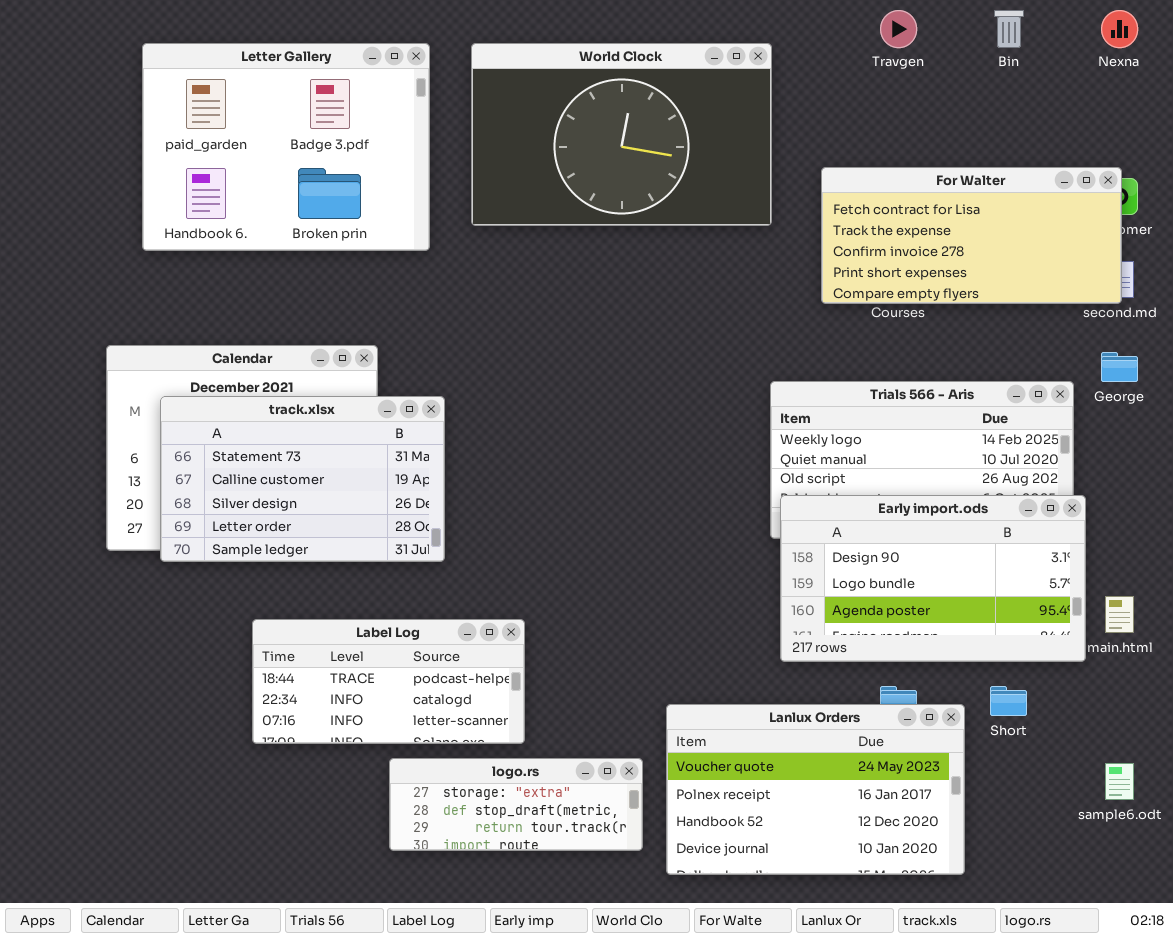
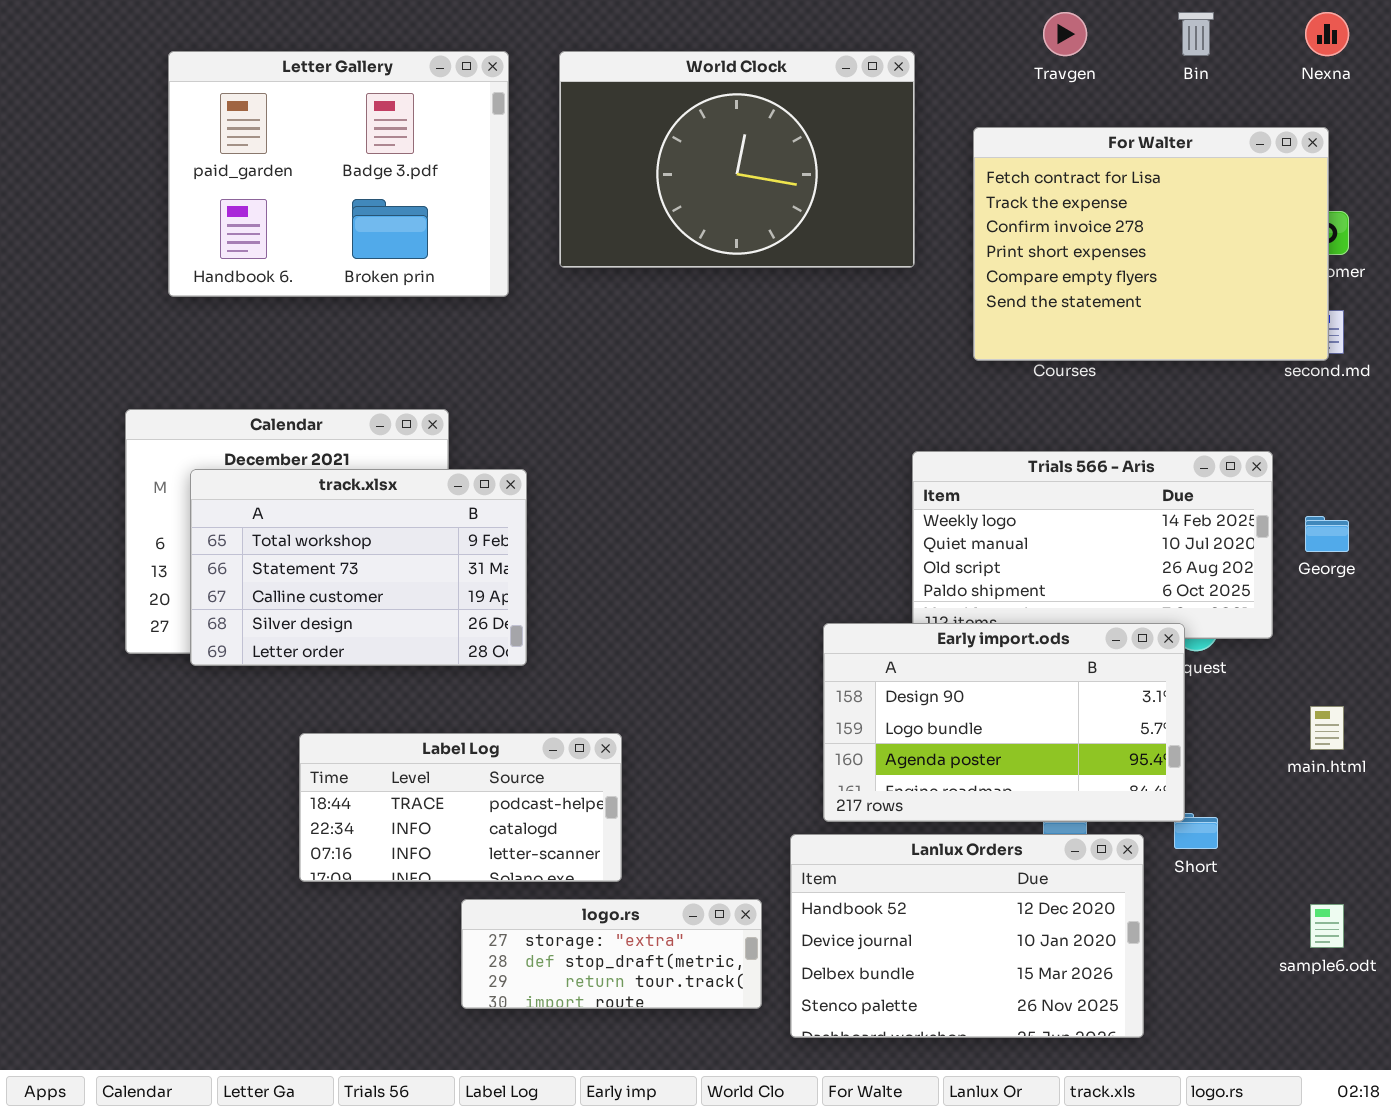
For Walter: [821,167,1122,304] -> [973,127,1329,361], resized
George: [1101,352,1138,382] -> [1305,516,1349,552], moved
track.xlsx: [160,396,445,562] -> [190,469,527,666], scrolled up 1 row
Early import.ods: [780,495,1086,662] -> [823,623,1185,822], moved
Lanlux Orders: [666,704,965,875] -> [790,834,1144,1038], scrolled down 2 rows

